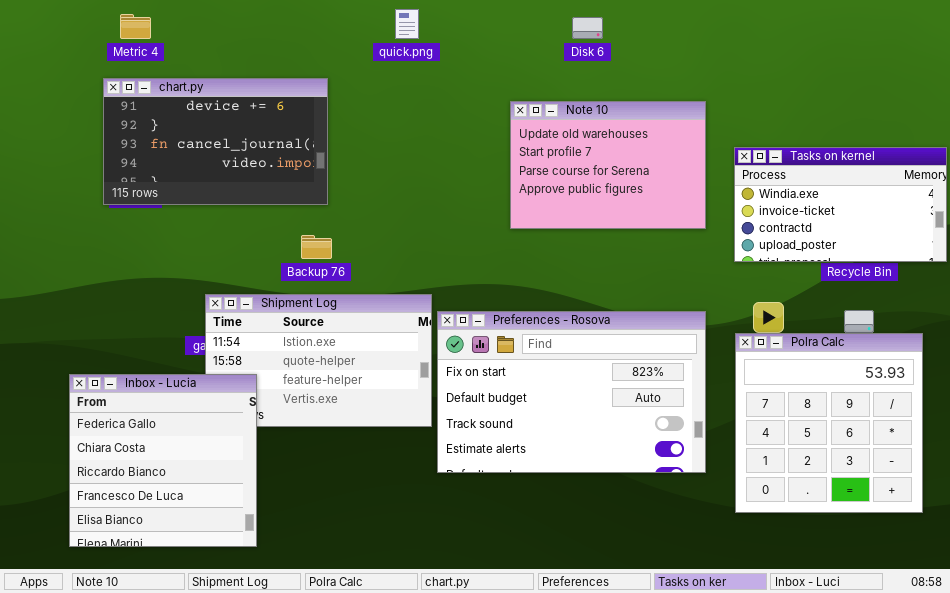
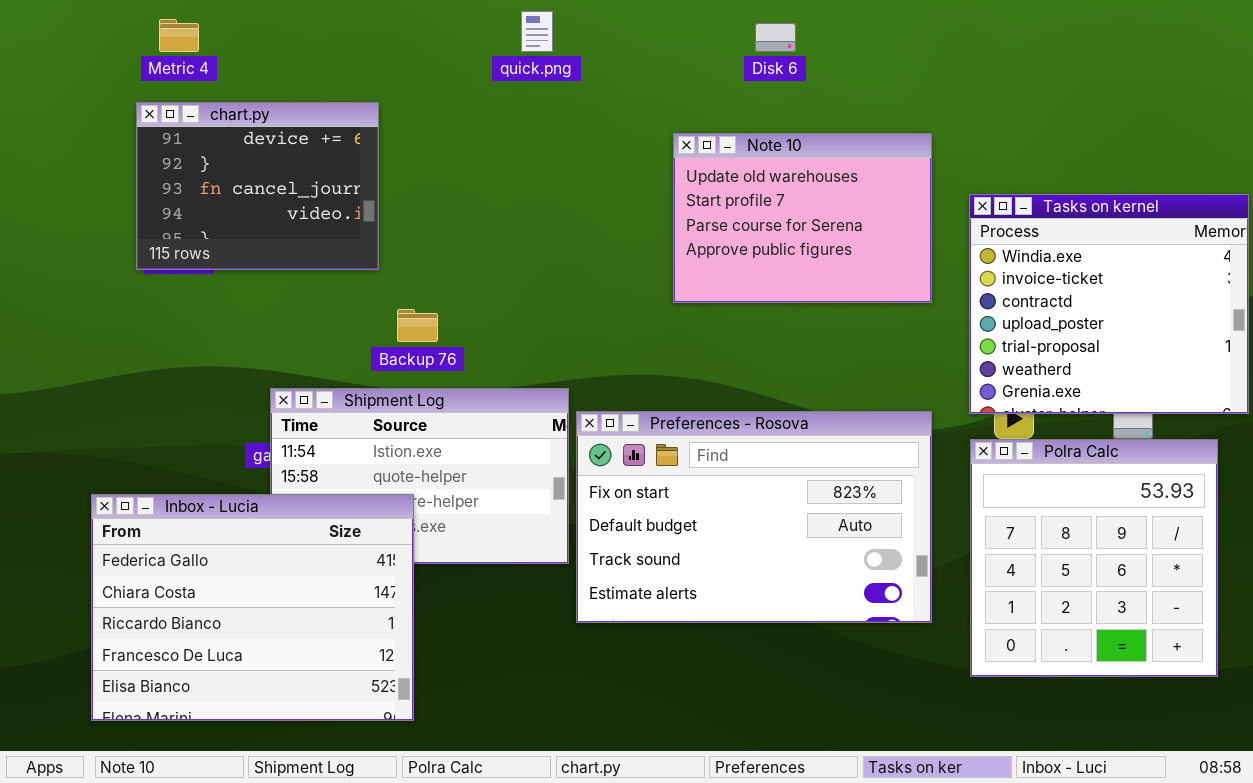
chart.py: [103,78,328,205] -> [136,102,379,270], resized
Tasks on kernel: [734,147,947,262] -> [969,194,1249,414], resized
Inbox - Lucia: [69,374,257,547] -> [91,494,414,721], resized

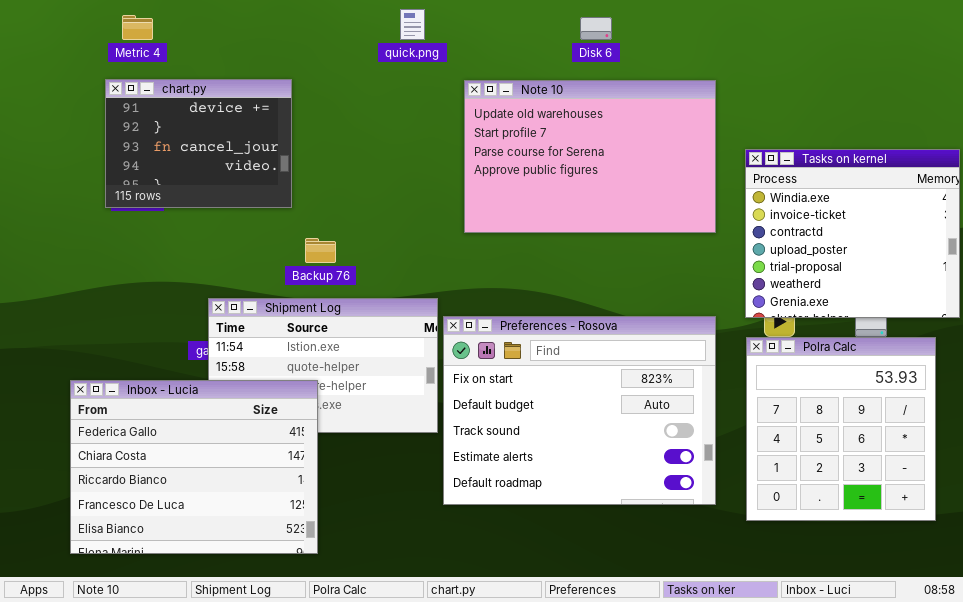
Note 10: [673,133,932,303] -> [464,80,716,233], resized
Preferences - Rosova: [576,411,932,623] -> [443,316,716,505], resized

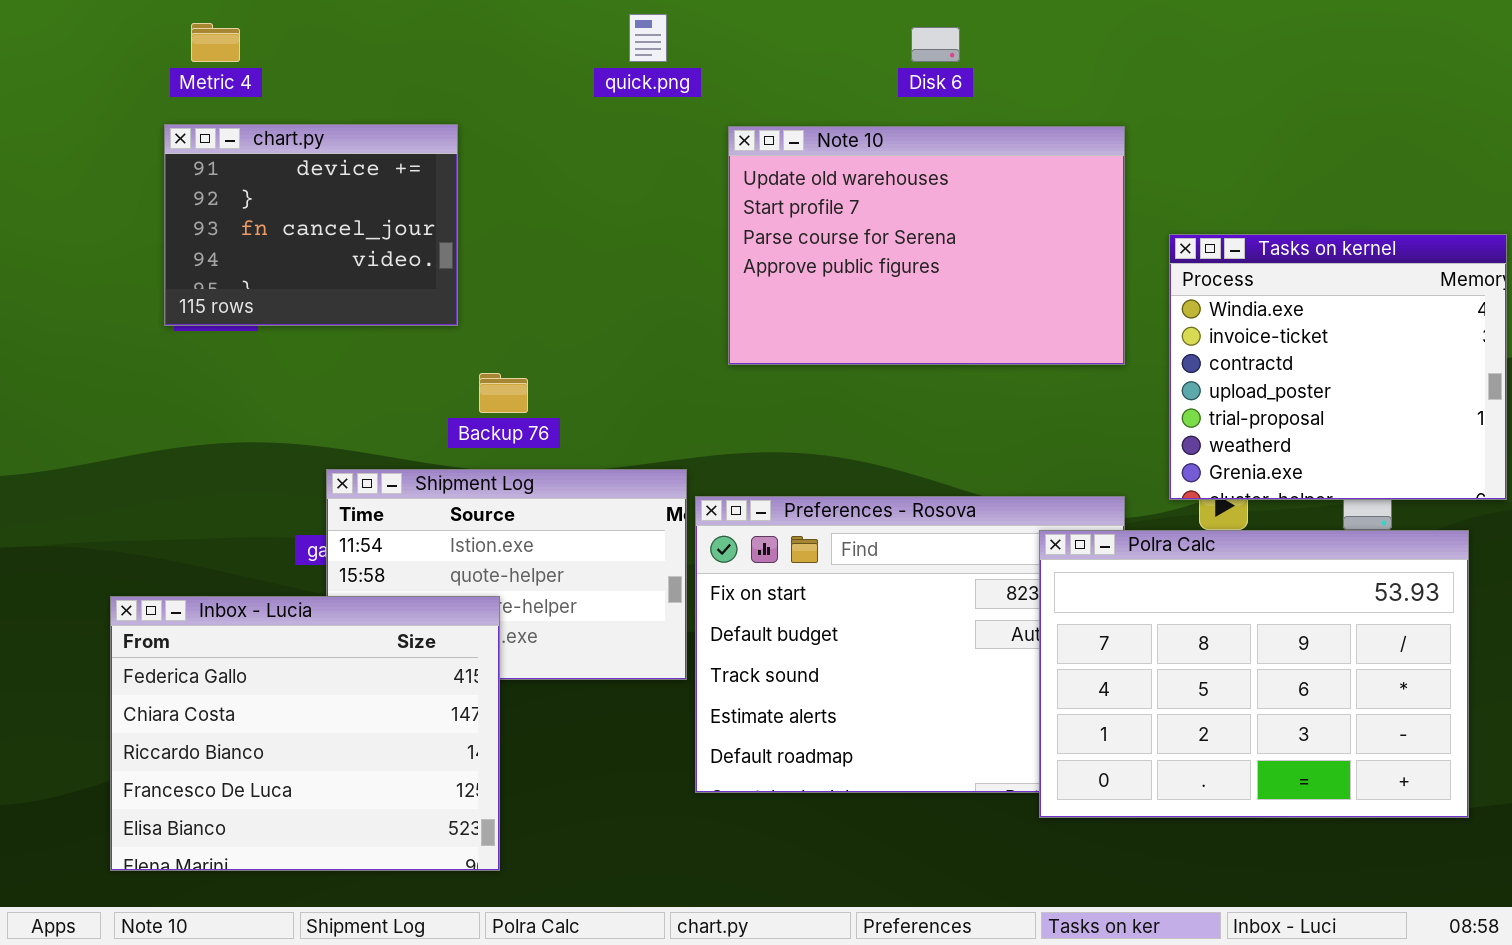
Polra Calc: [746,337,936,521] -> [1039,530,1469,818], resized

